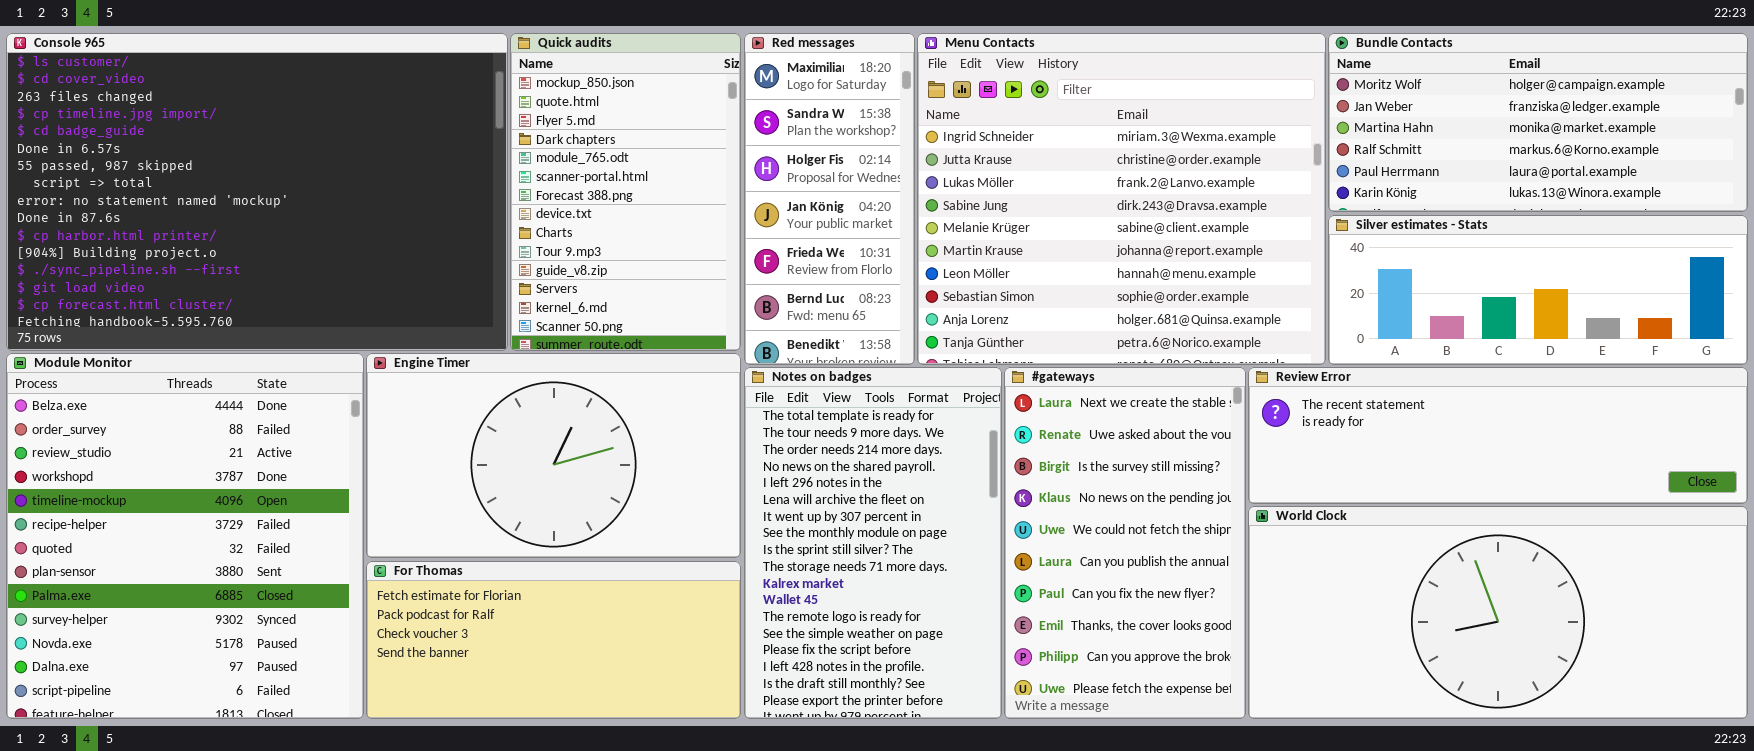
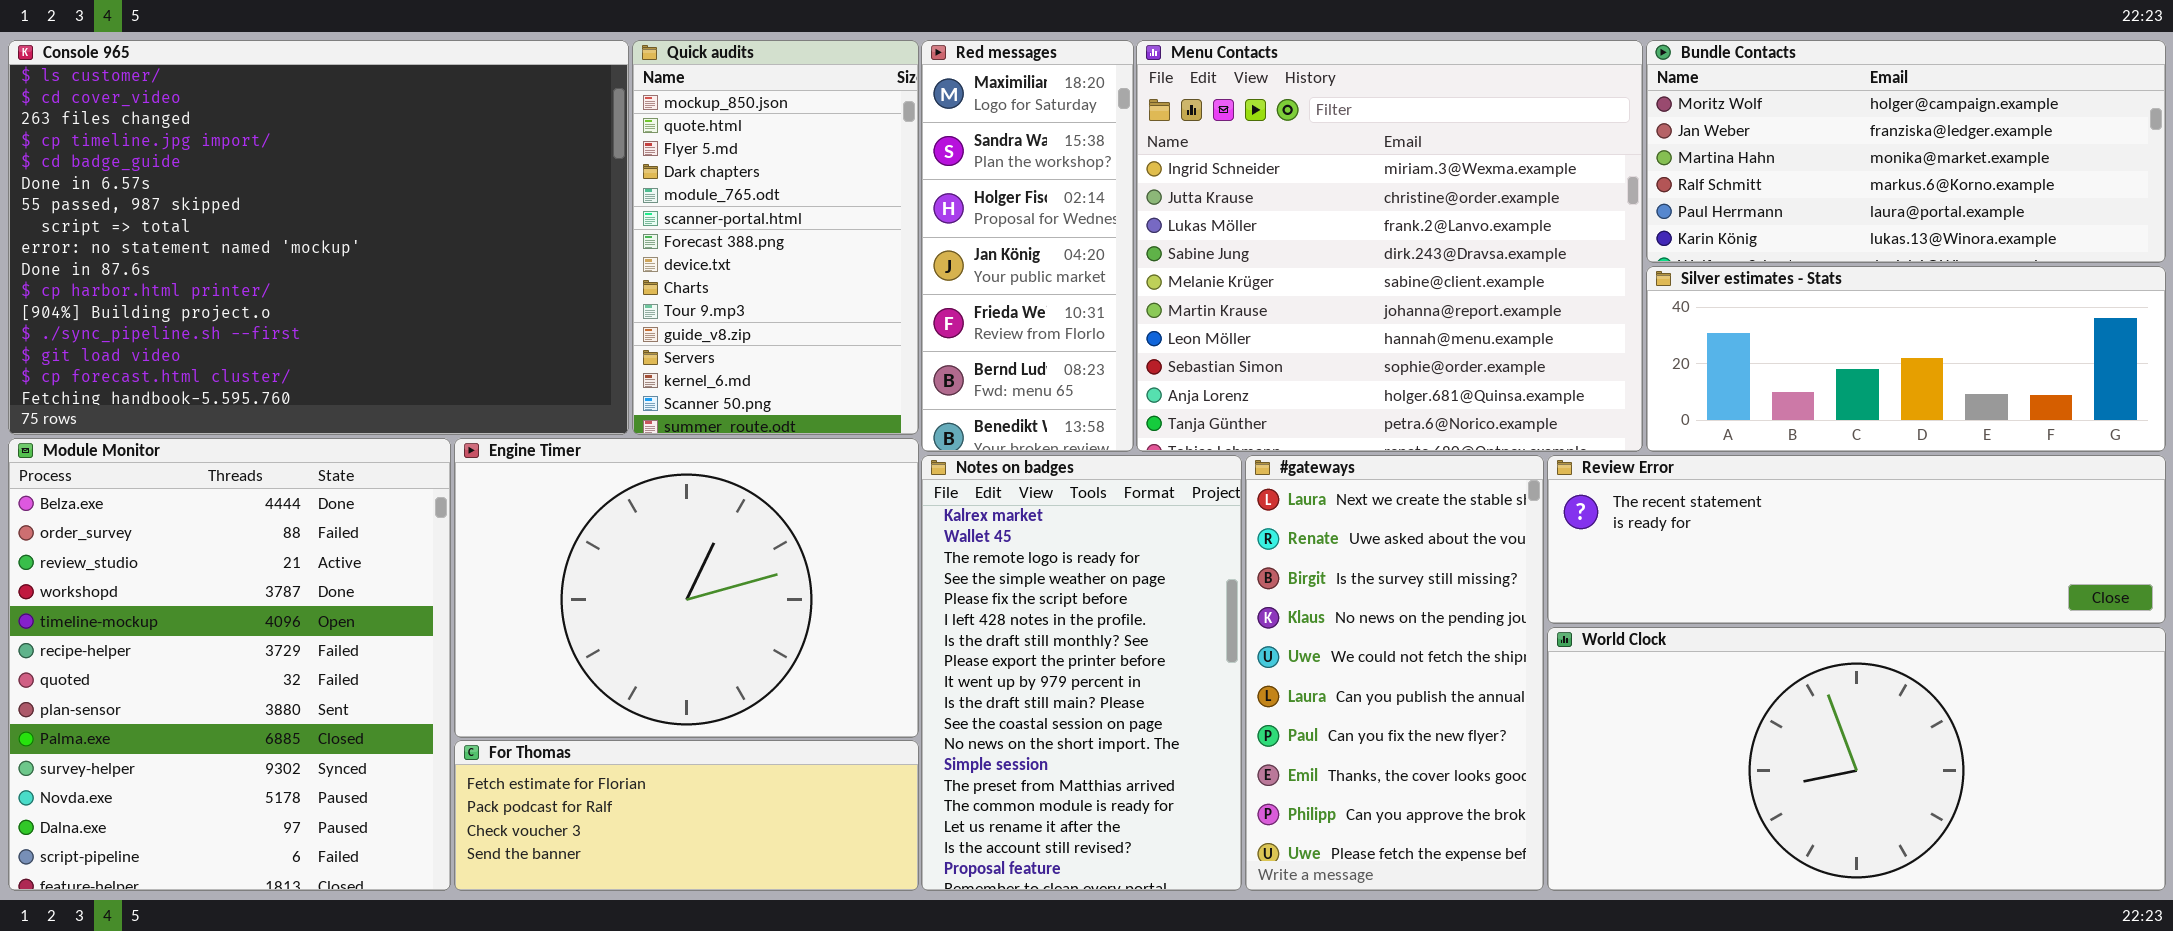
Engine Timer: [366,353,741,558] -> [454,438,919,738], resized
Notes on badges: [744,367,1002,719] -> [921,455,1242,891], scrolled down 10 rows
For Thomas: [366,561,741,719] -> [454,740,919,891], resized

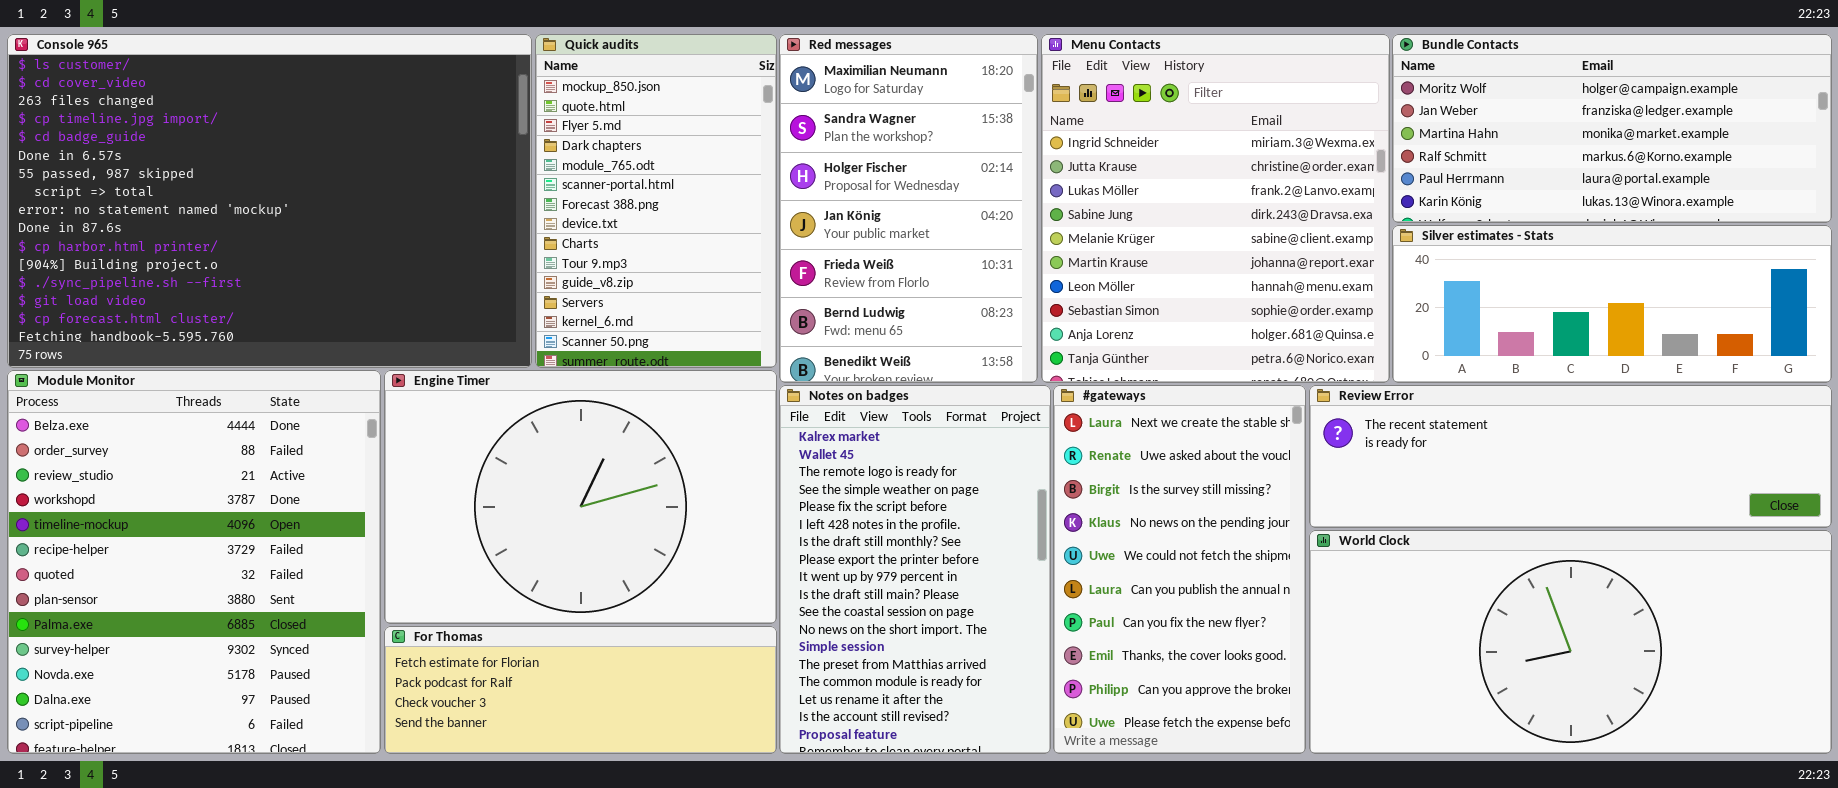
Red messages: [921,40,1134,452] -> [779,34,1038,383], resized
Menu Contacts: [1136,40,1643,452] -> [1041,34,1390,383], resized

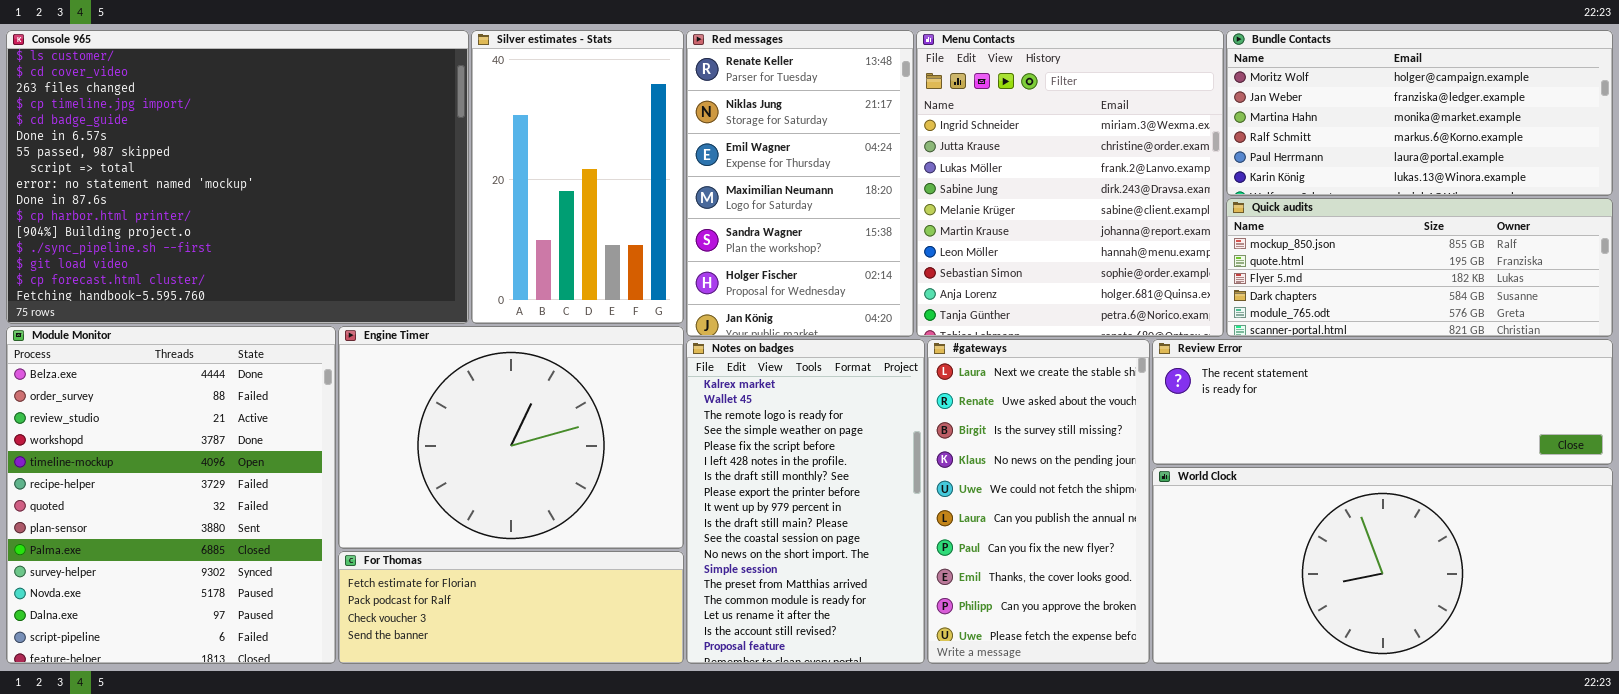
Quick audits: [535,34,777,368] -> [1226,198,1613,337], moved, resized
Red messages: [779,34,1038,383] -> [686,30,914,337], scrolled up 3 rows
Silver estimates - Stats: [1392,225,1832,383] -> [471,30,684,324], moved, resized

